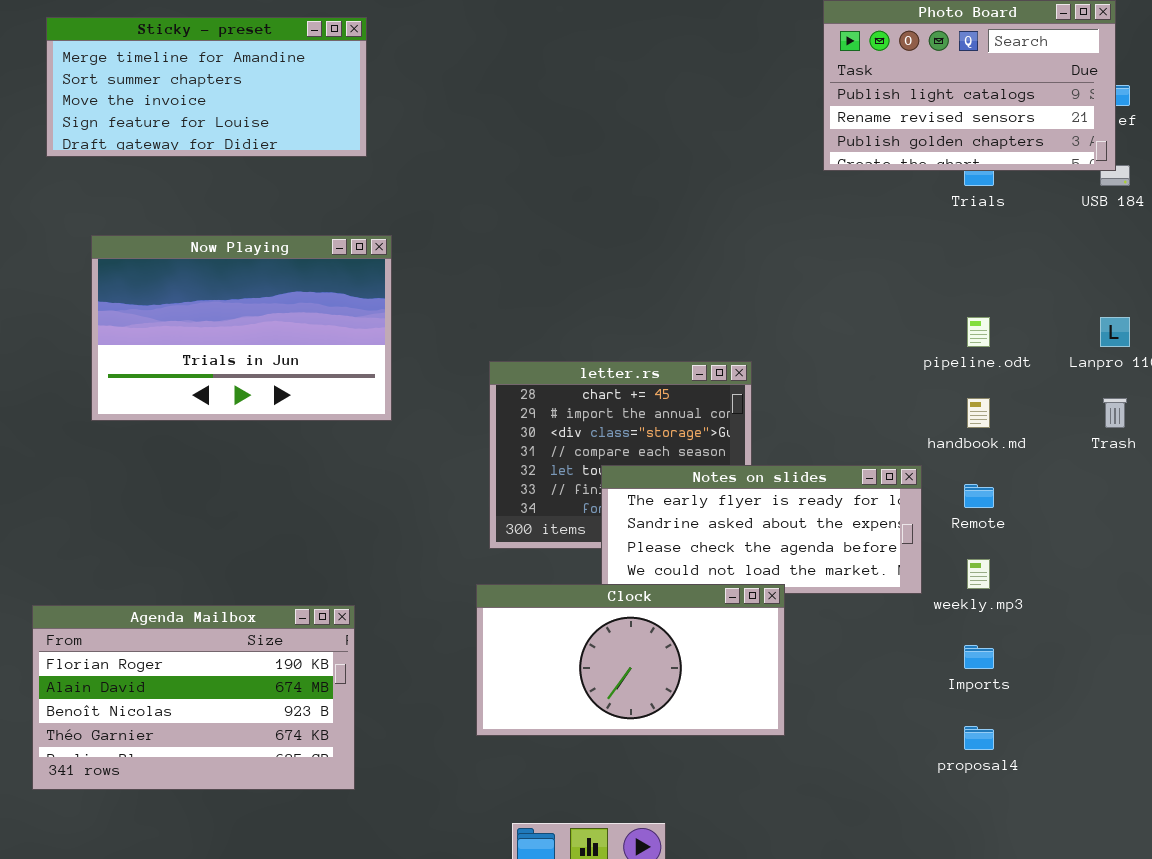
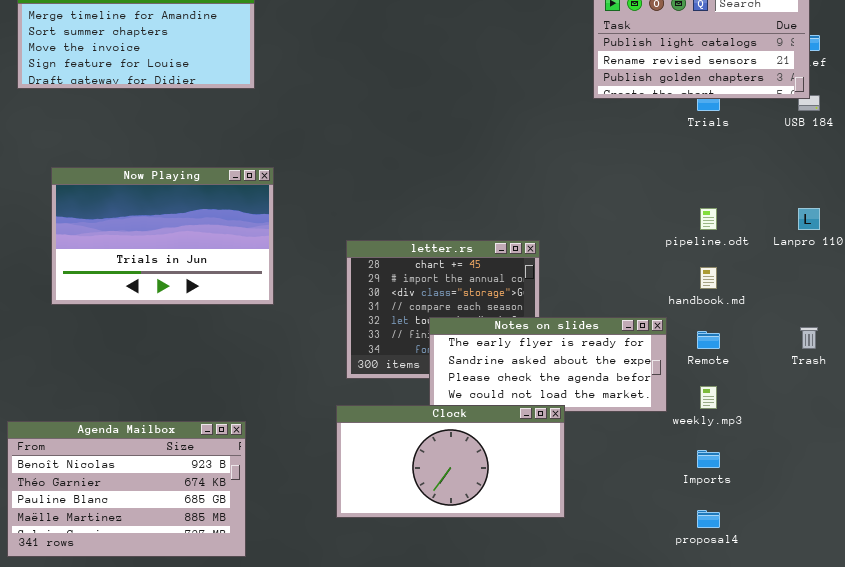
Now Playing: [91,235,392,421] -> [51,167,274,305], moved
Trash: [1103,398,1127,428] -> [800,327,818,349], moved
Agenda Mailbox: [32,605,355,790] -> [7,421,246,557], scrolled down 2 rows

